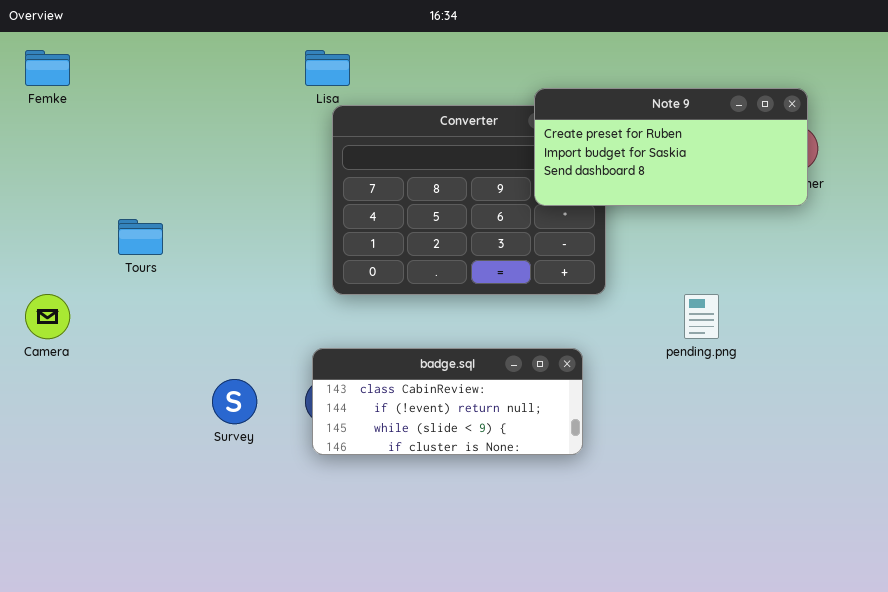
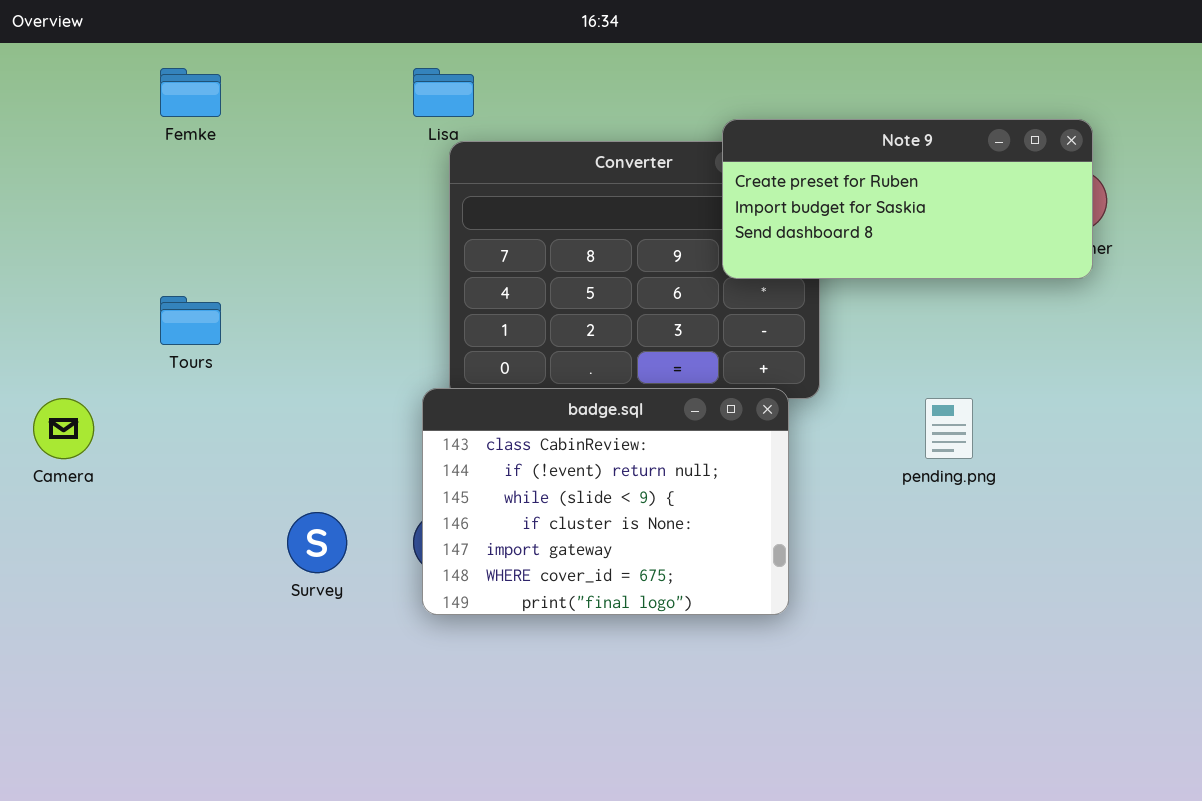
Femke: [25,50,70,86] -> [160,68,221,117], moved
badge.sql: [312,348,583,455] -> [422,388,789,615], resized

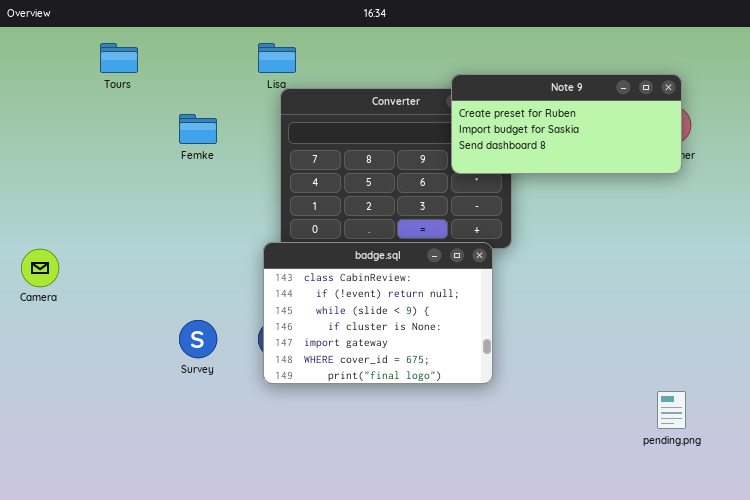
Femke: [160,68,221,117] -> [179,114,217,144], moved
Tours: [160,296,221,345] -> [100,43,138,73], moved
pending.png: [925,398,973,459] -> [657,391,686,429], moved

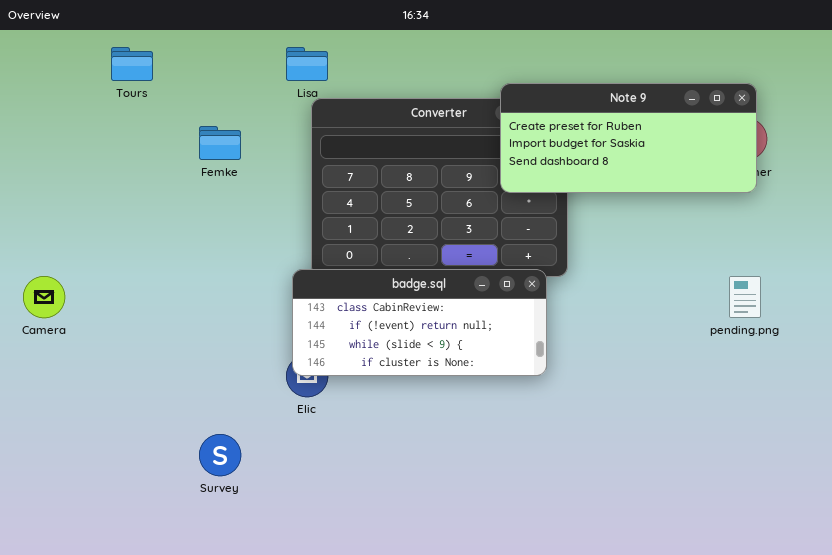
badge.sql: [263,242,493,384] -> [292,269,547,376], resized
Survey: [179,320,217,358] -> [199,434,241,476], moved
pending.png: [657,391,686,429] -> [729,276,761,318], moved

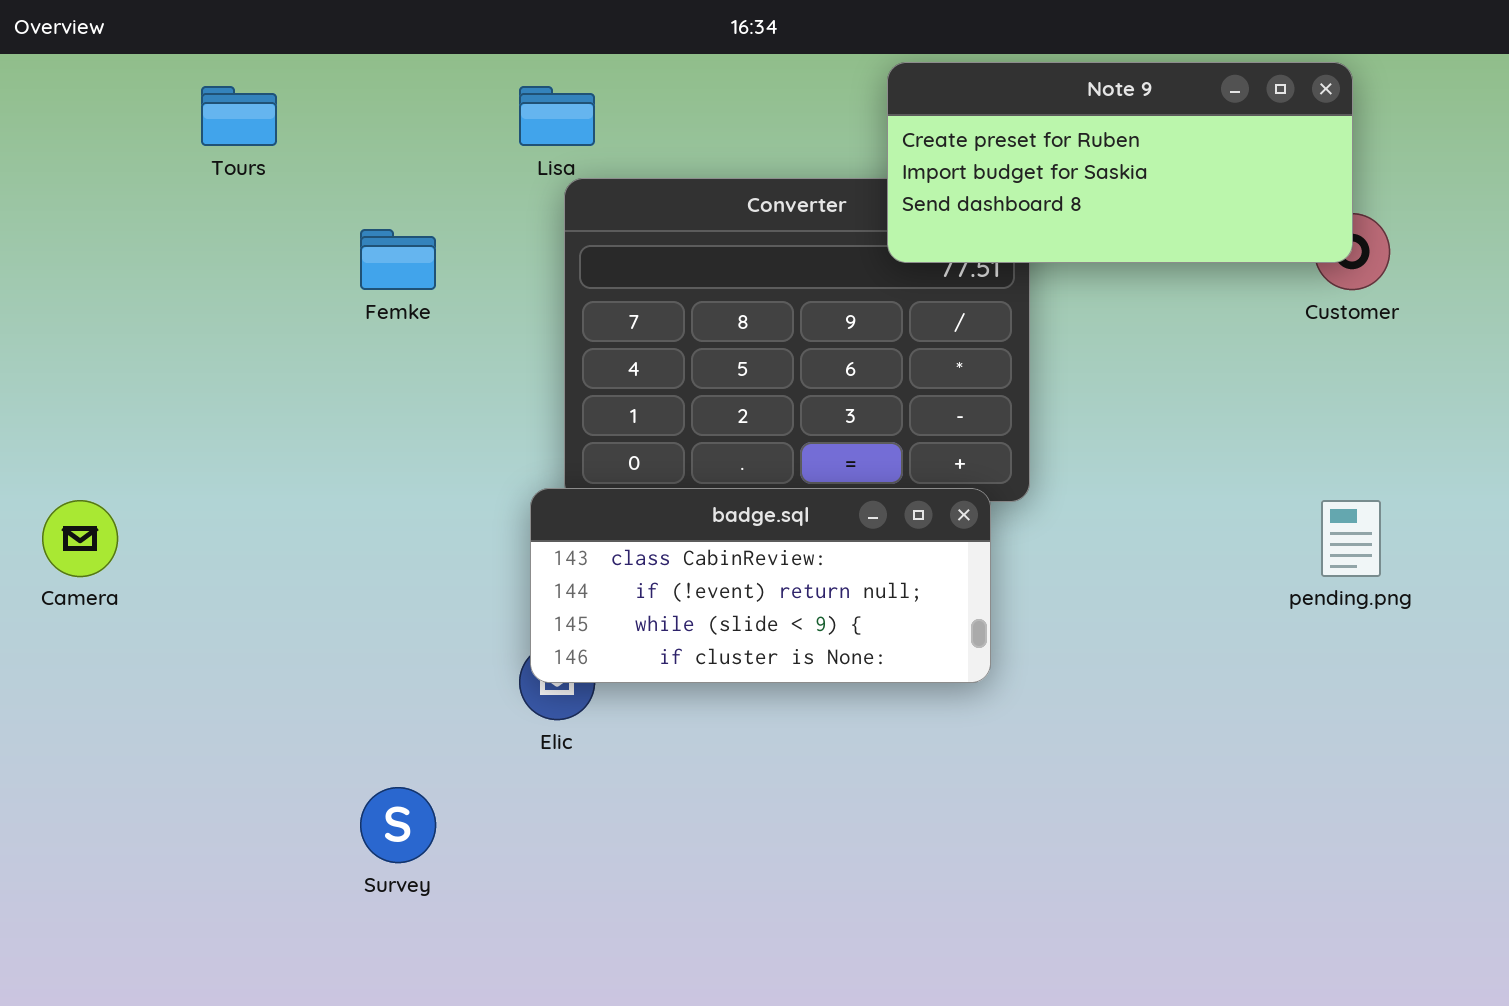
Note 9: [500,83,757,193] -> [887,62,1353,263], moved

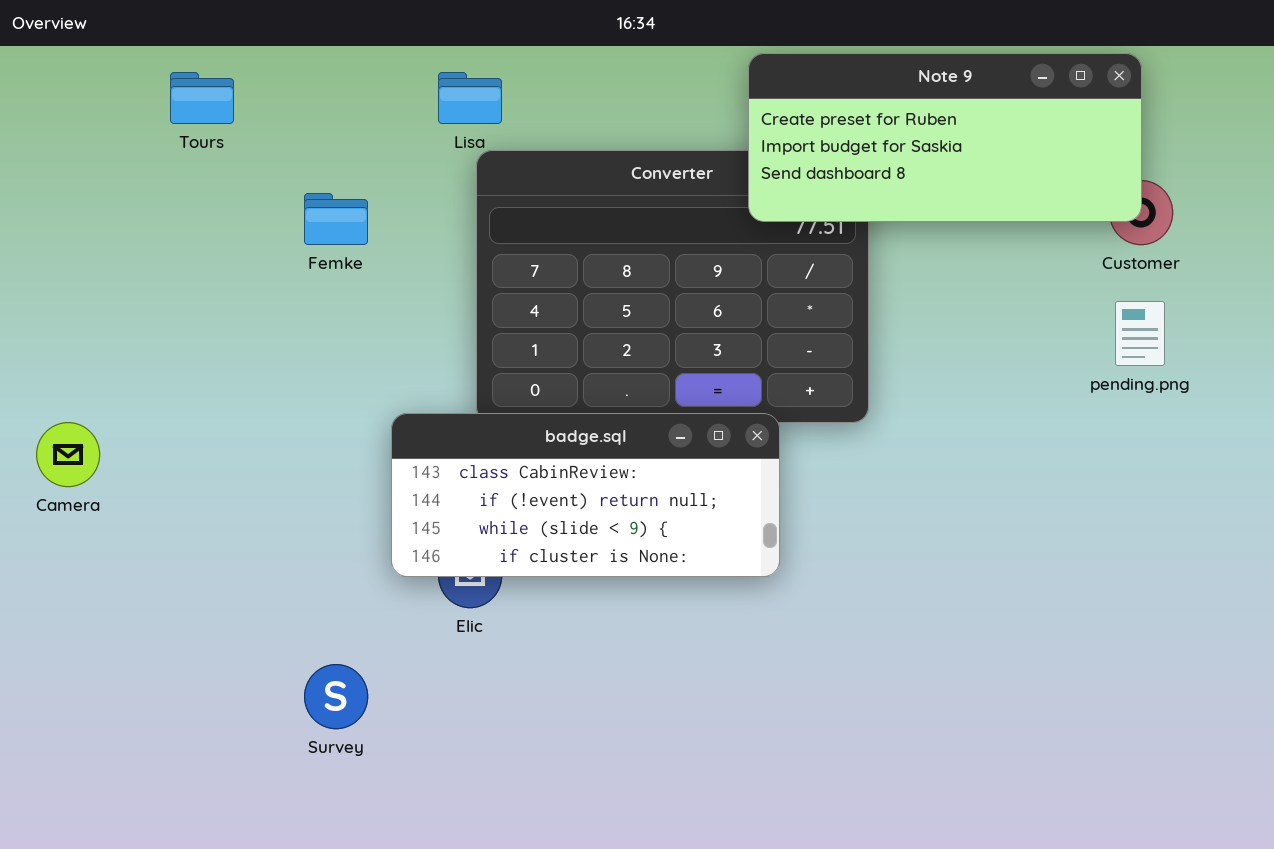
badge.sql: [530,488,991,683] -> [391,413,780,577], moved
pending.png: [1321,500,1381,577] -> [1115,301,1165,366], moved

